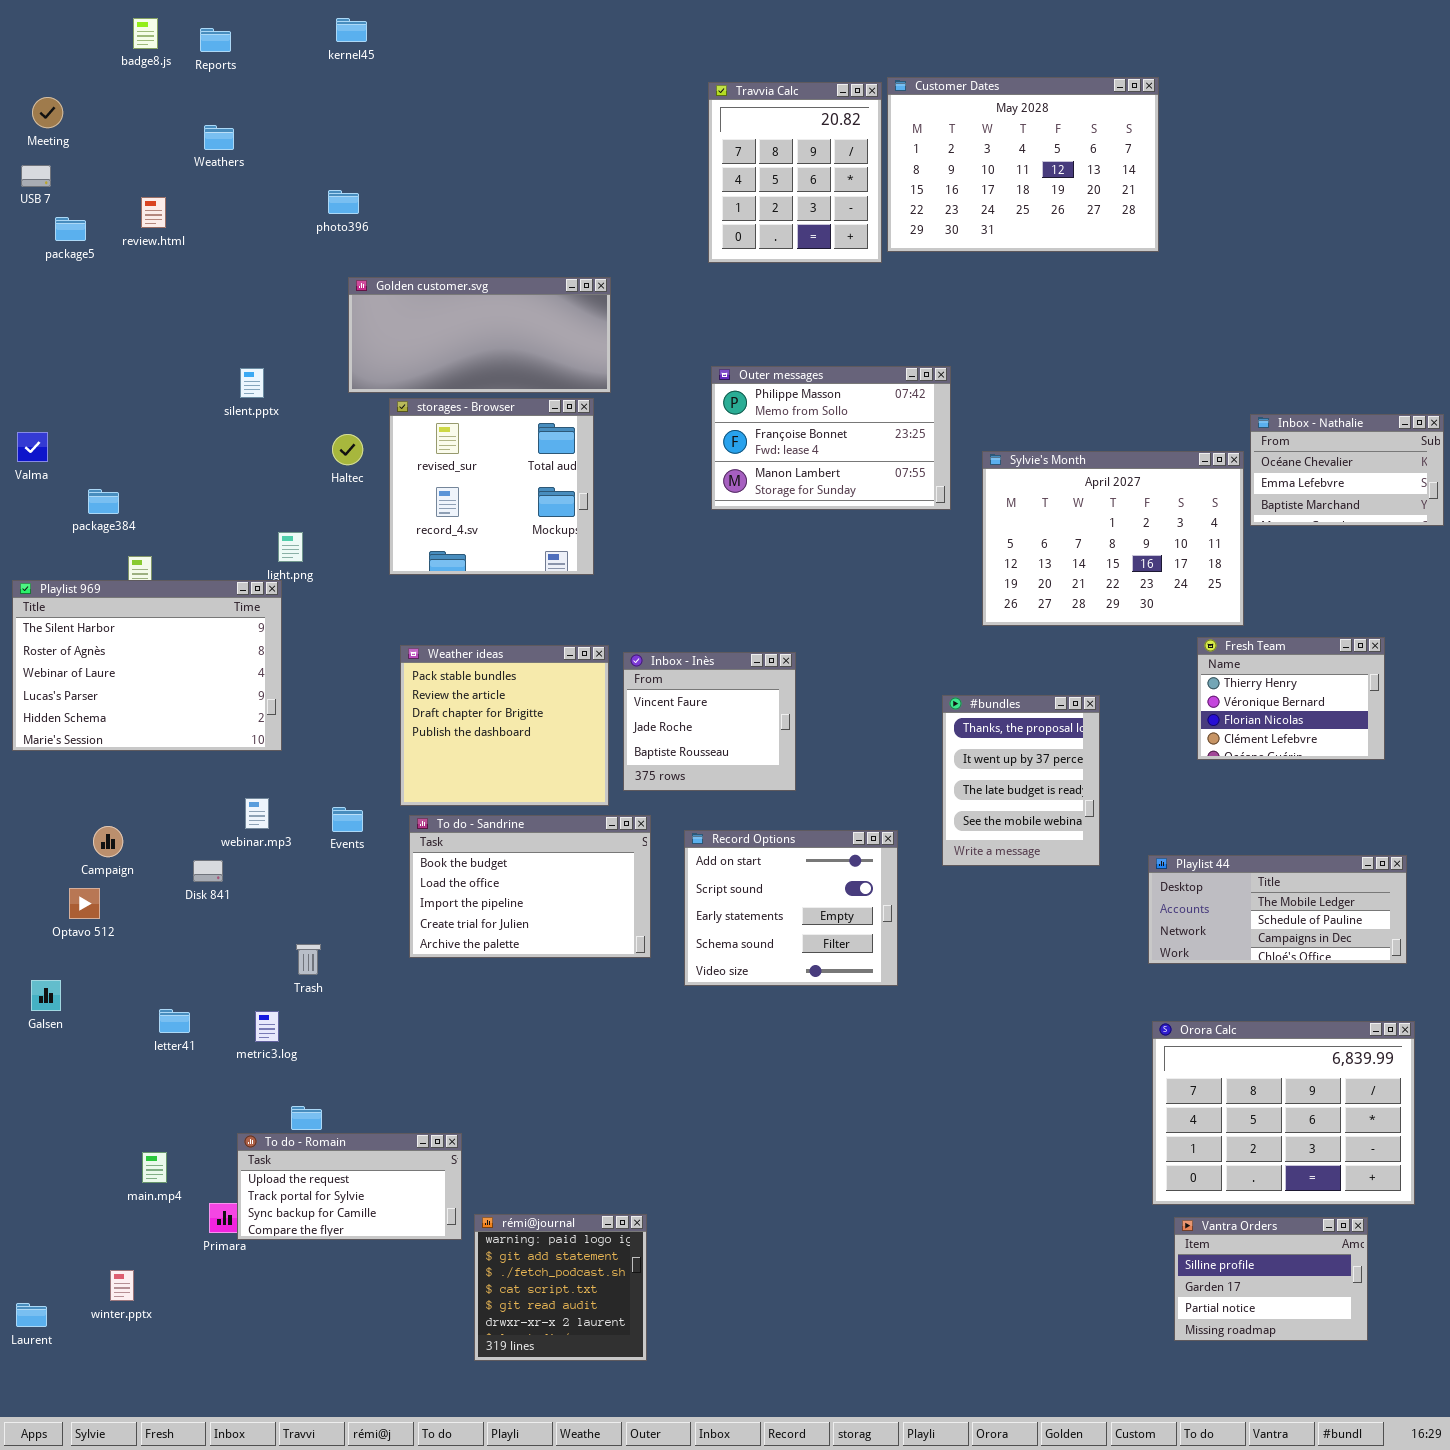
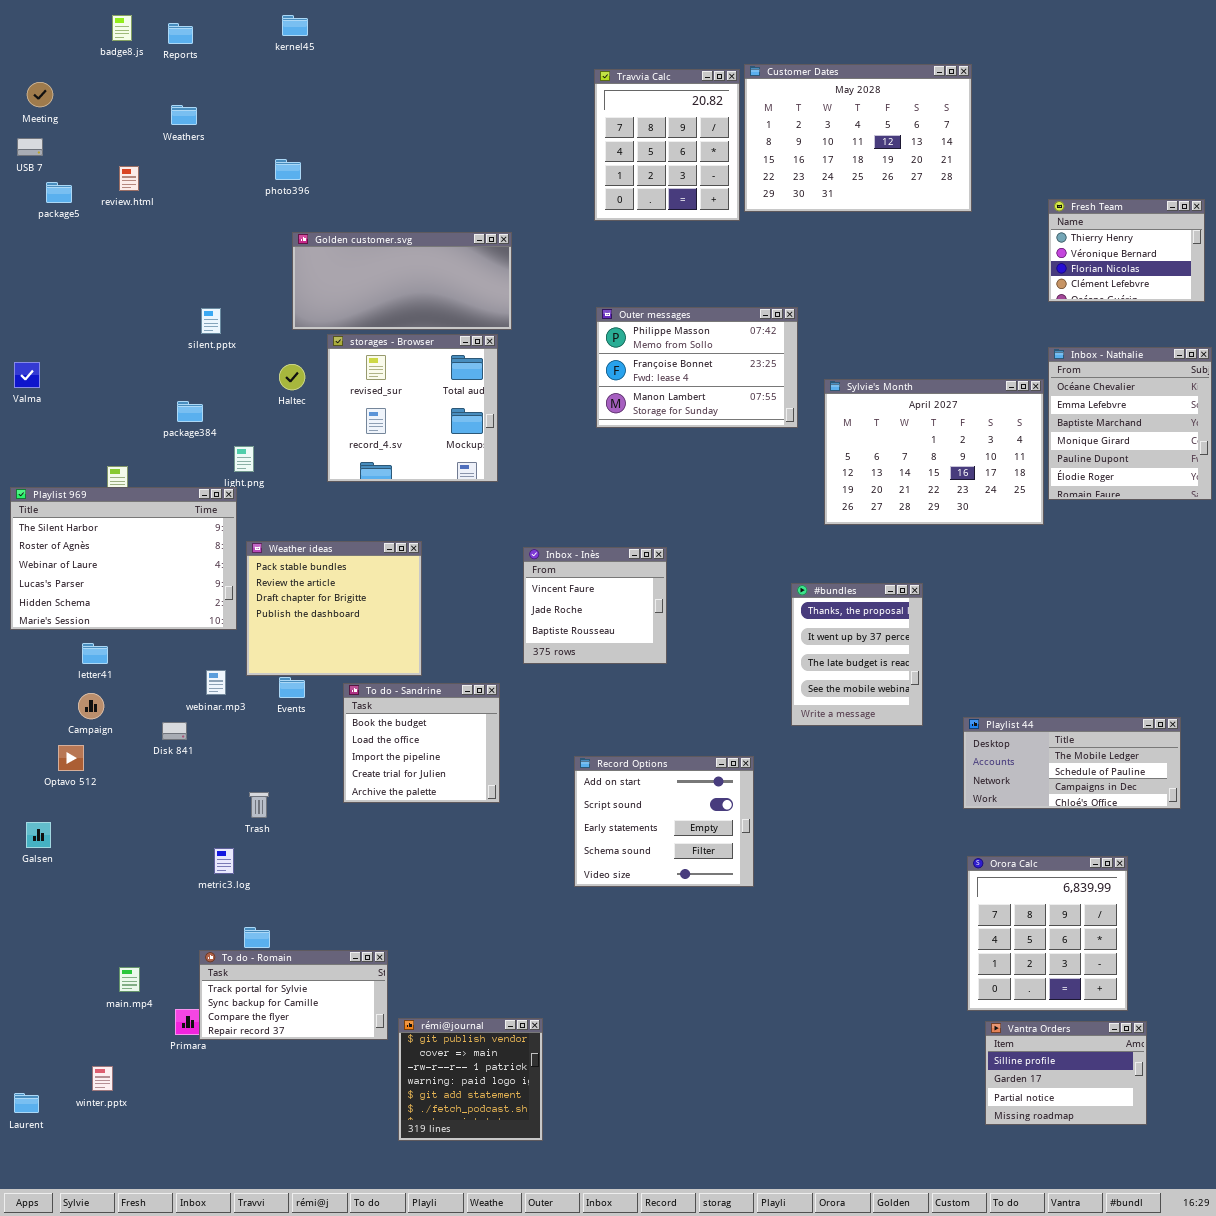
Inbox - Nathalie: [1250,414,1444,526] -> [1048,347,1212,500], resized
package384: [88,489,119,514] -> [177,401,203,422], moved
Fresh Team: [1197,637,1385,760] -> [1048,199,1205,302], moved
Weather ideas: [400,645,609,806] -> [246,541,422,676], moved
To do - Sandrine: [409,815,651,958] -> [343,683,500,803], resized
Record Options: [684,830,898,986] -> [574,756,754,887], moved
letter41: [159,1009,190,1033] -> [82,643,108,664], moved
Orora Calc: [1152,1021,1415,1205] -> [967,856,1128,1011], resized
To do - Romain: [237,1133,462,1240] -> [199,950,388,1040], scrolled down 1 row
rémi@journal: [474,1214,647,1361] -> [398,1018,543,1141], scrolled up 3 rows

